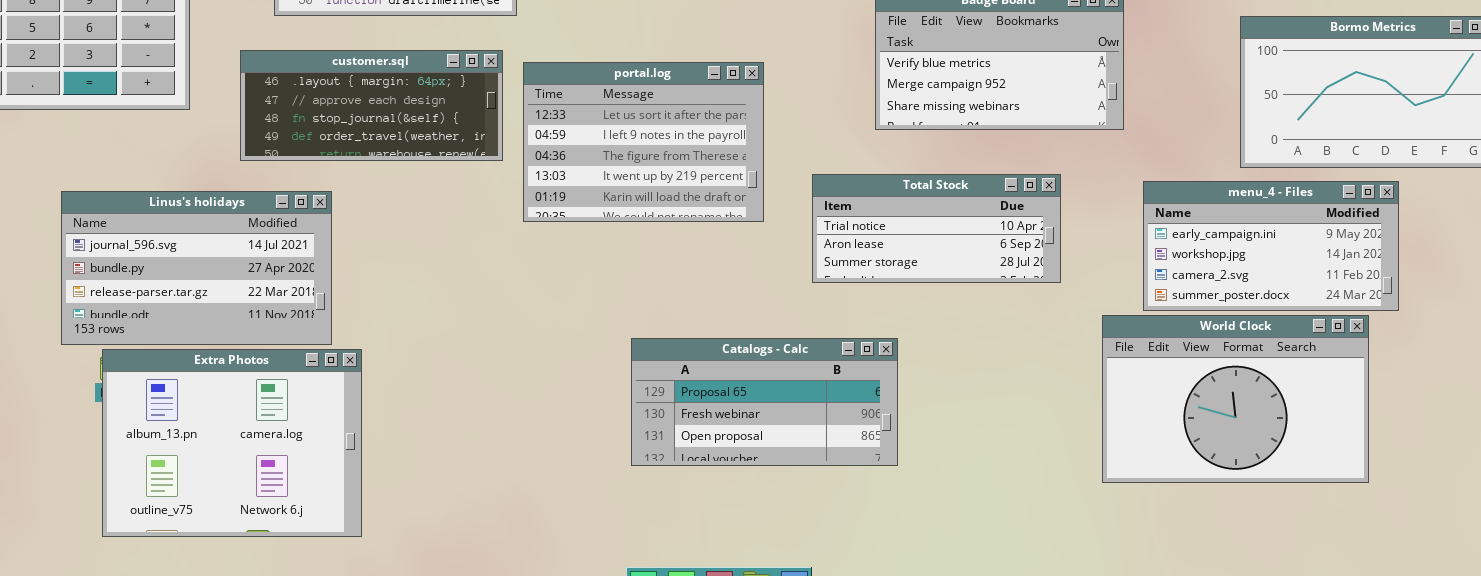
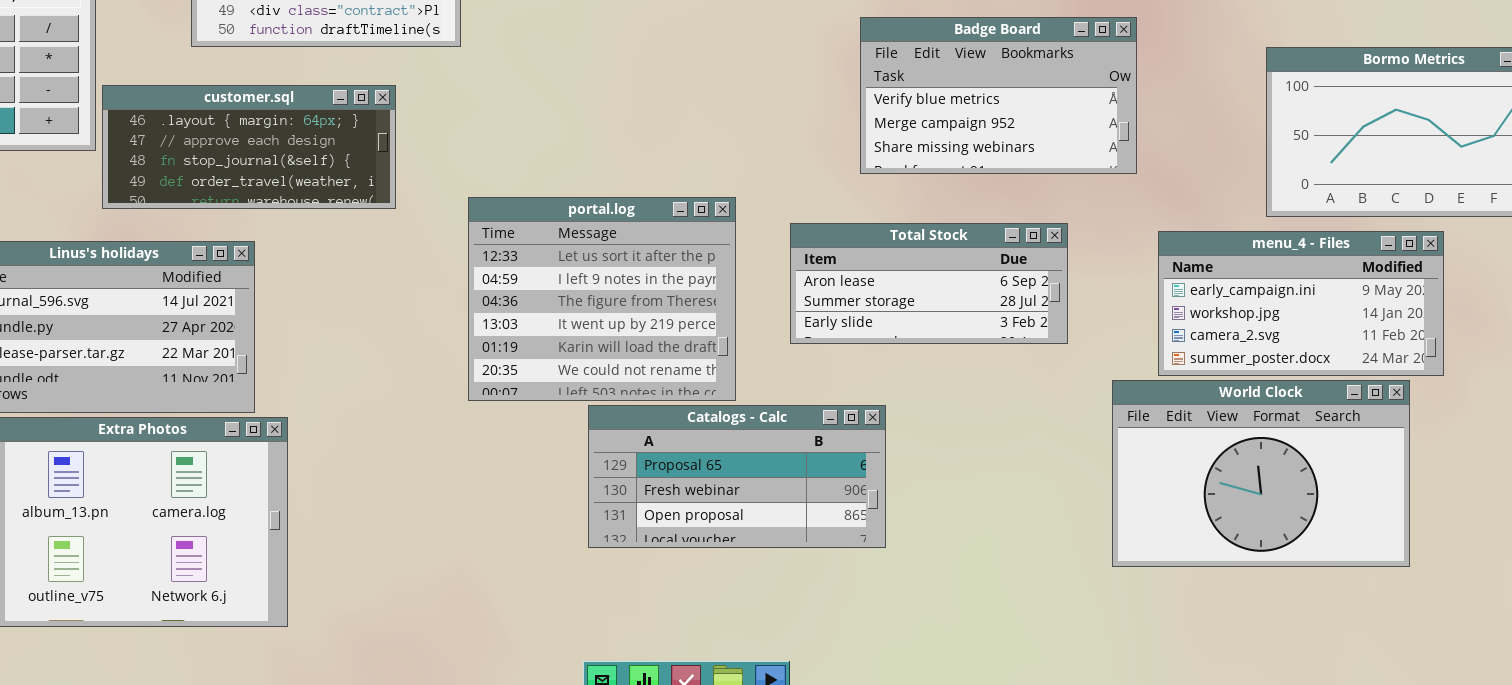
customer.sql: [240,50,503,161] -> [102,85,396,209], moved
portal.log: [523,62,764,222] -> [468,197,736,401], moved, resized
Total Stock: [812,174,1061,283] -> [790,223,1068,344], scrolled down 1 row

